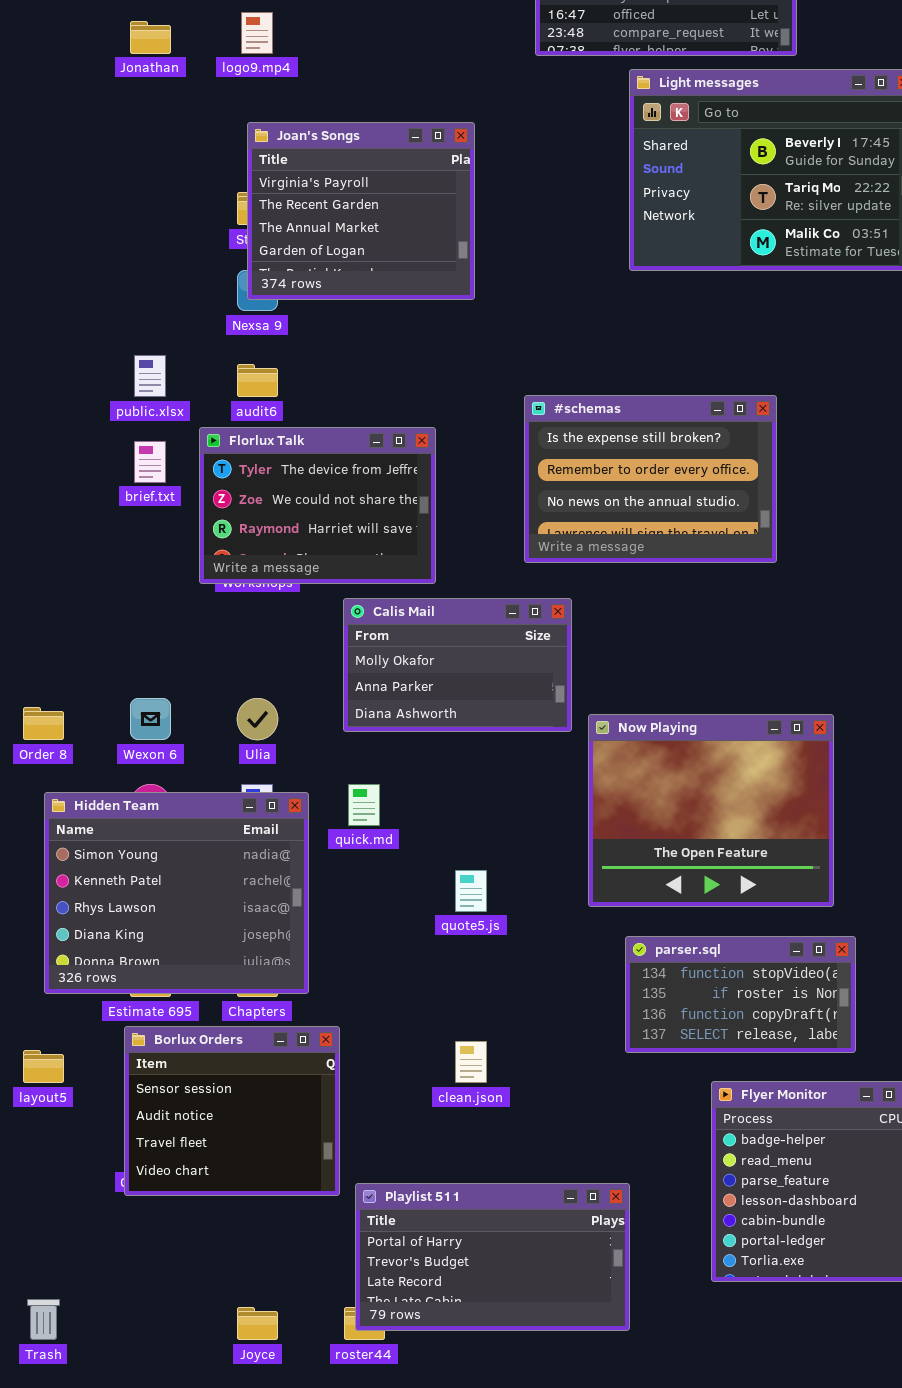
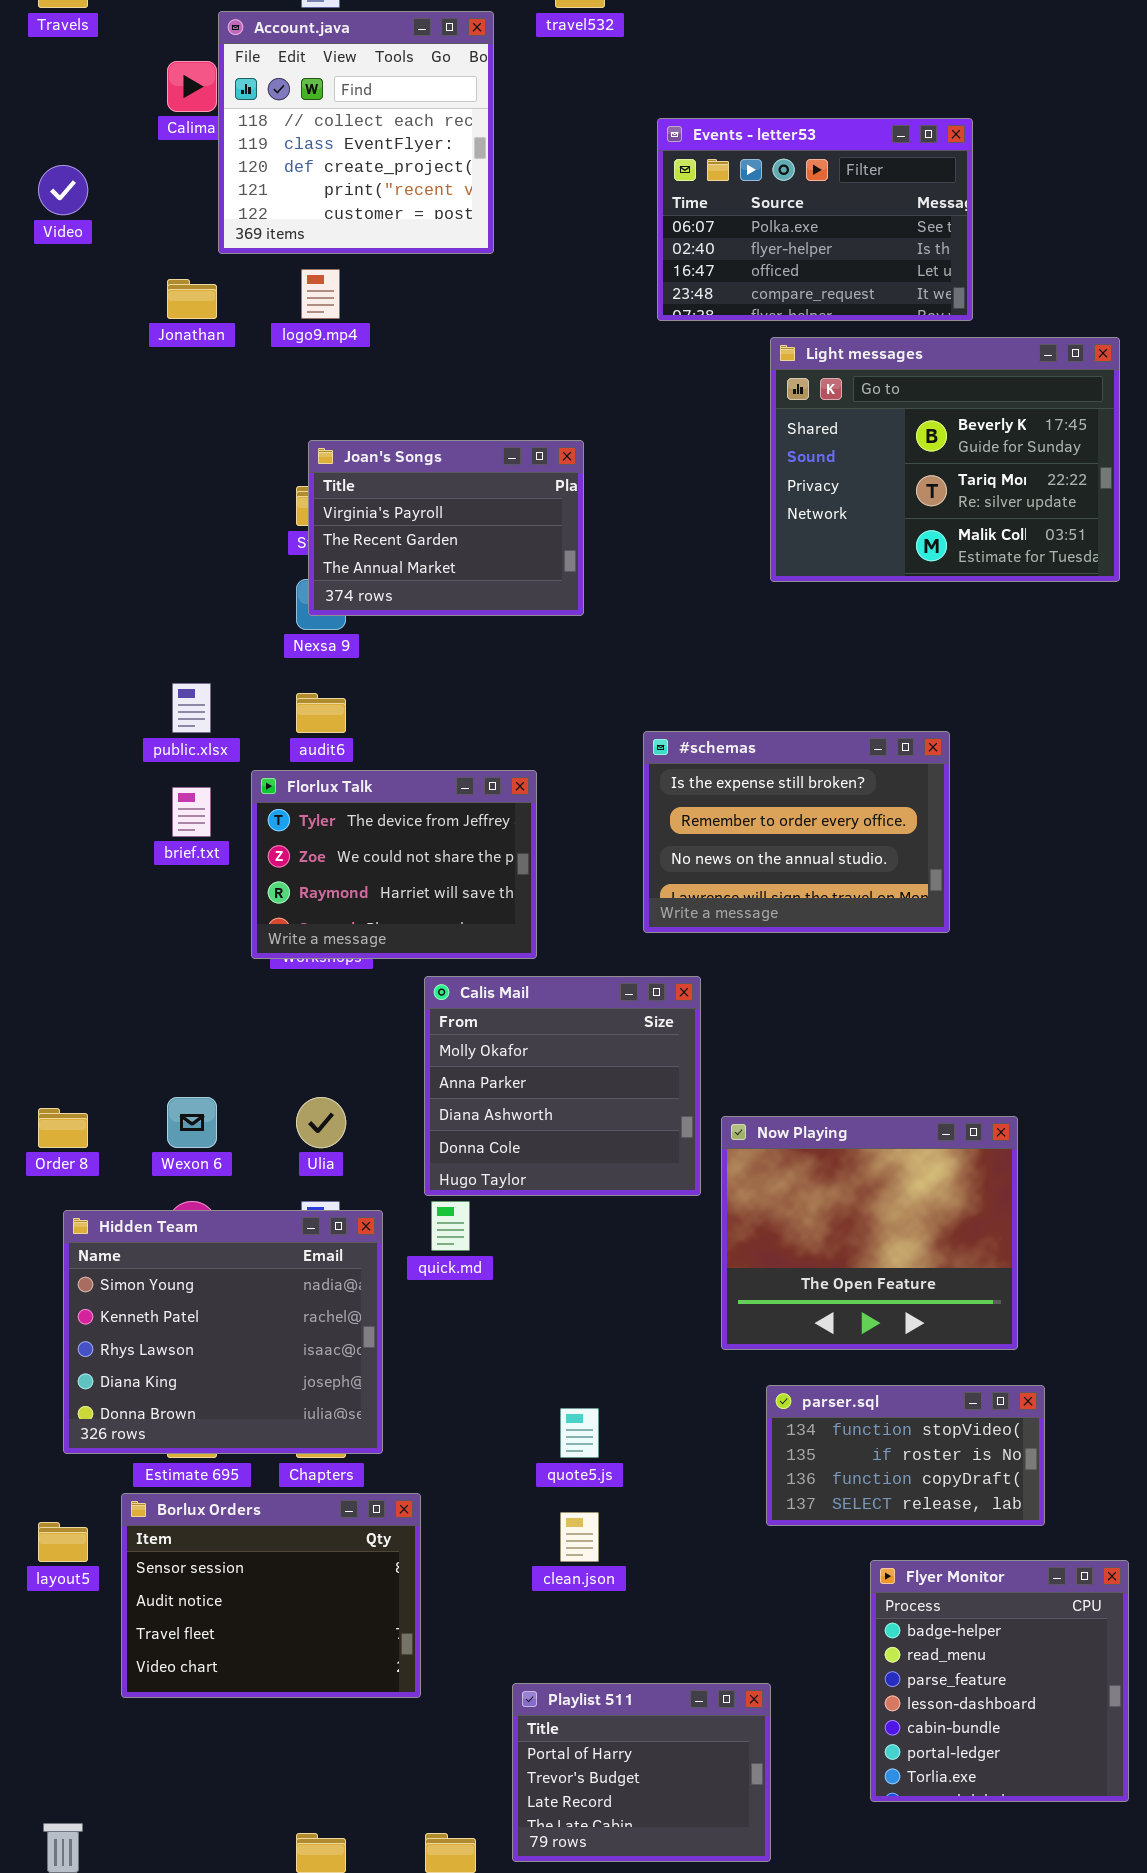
Joan's Songs: [247,122,475,300] -> [308,440,584,616], resized
Calis Mail: [343,598,572,732] -> [424,976,701,1196], resized
quote5.js: [455,870,487,912] -> [560,1408,599,1458], moved
Borlux Orders: [124,1026,340,1196] -> [121,1493,421,1698], resized
Playlist 511: [355,1183,630,1331] -> [512,1683,771,1862], resized

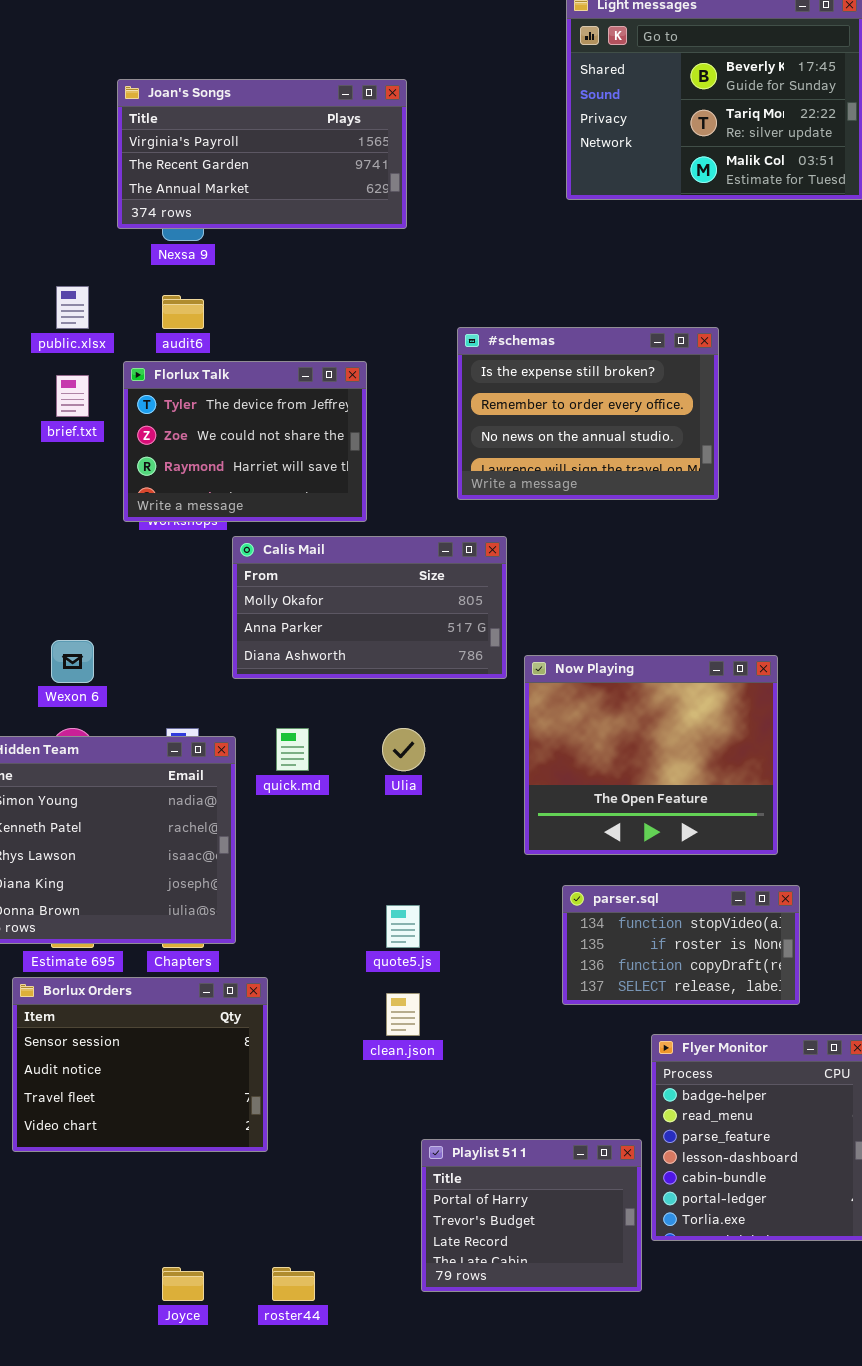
Joan's Songs: [308,440,584,616] -> [117,79,407,229], resized
Calis Mail: [424,976,701,1196] -> [232,536,507,679], resized
Ulia: [296,1097,346,1148] -> [382,728,425,771], moved
Playlist 511: [512,1683,771,1862] -> [421,1139,642,1292], moved

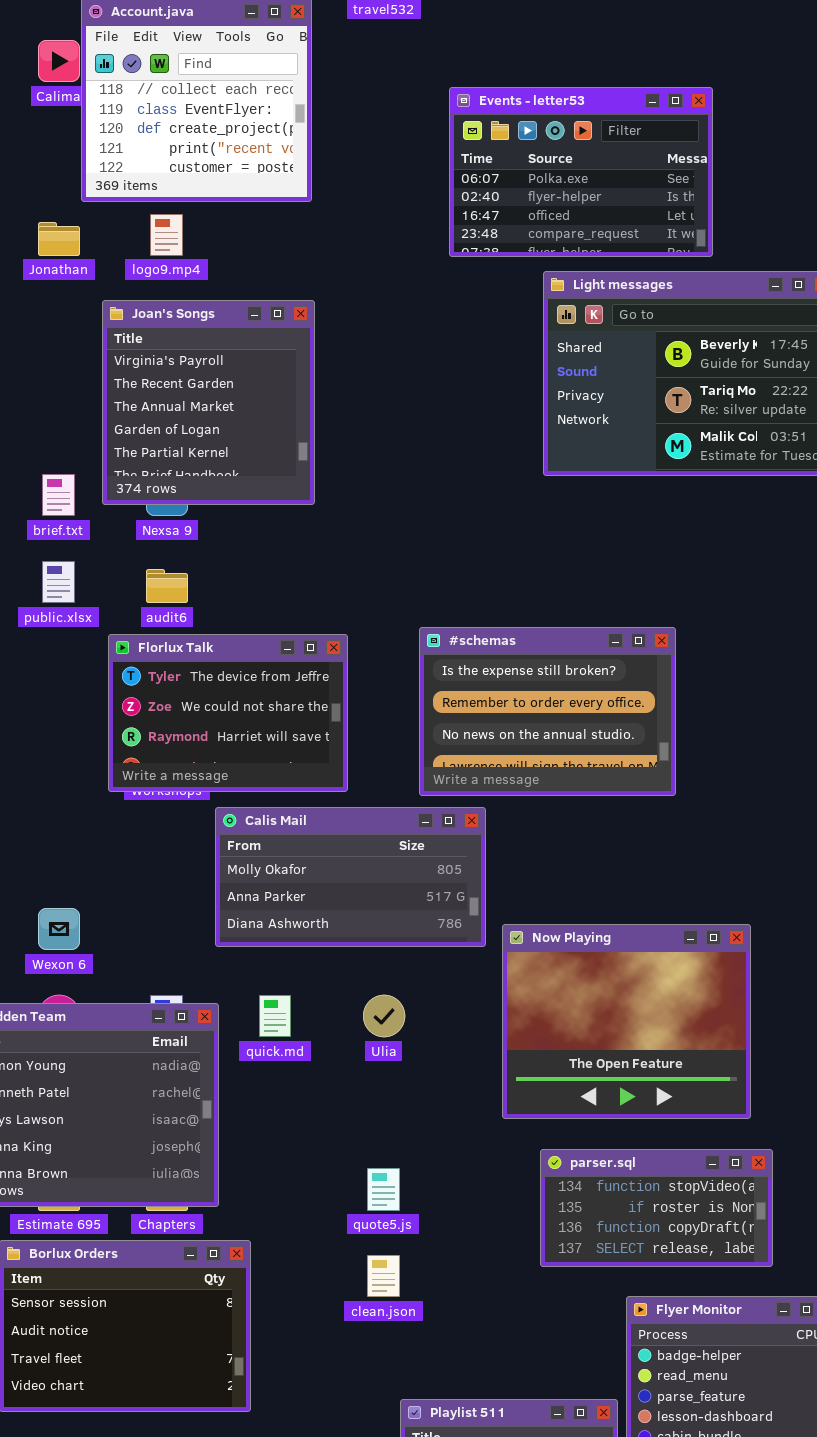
Joan's Songs: [117,79,407,229] -> [102,300,315,505], resized
#schemas: [457,327,719,500] -> [419,627,676,796], moved
brief.txt: [56,375,89,417] -> [42,474,75,516], moved

